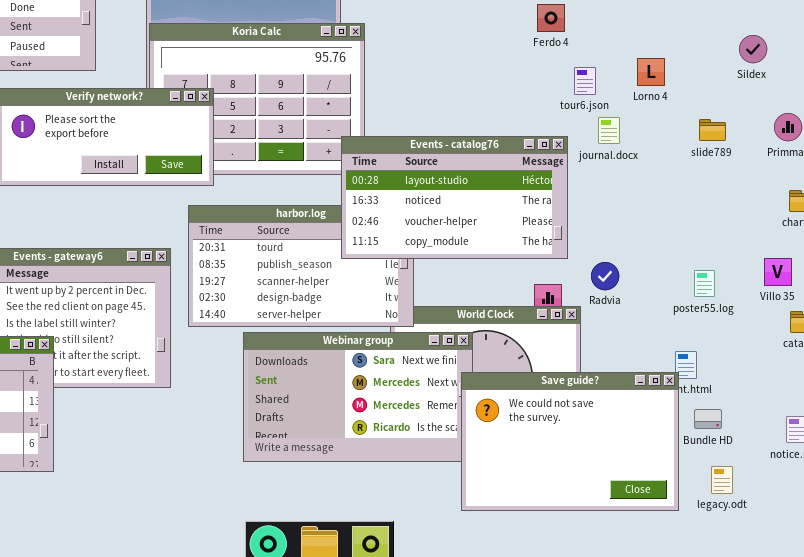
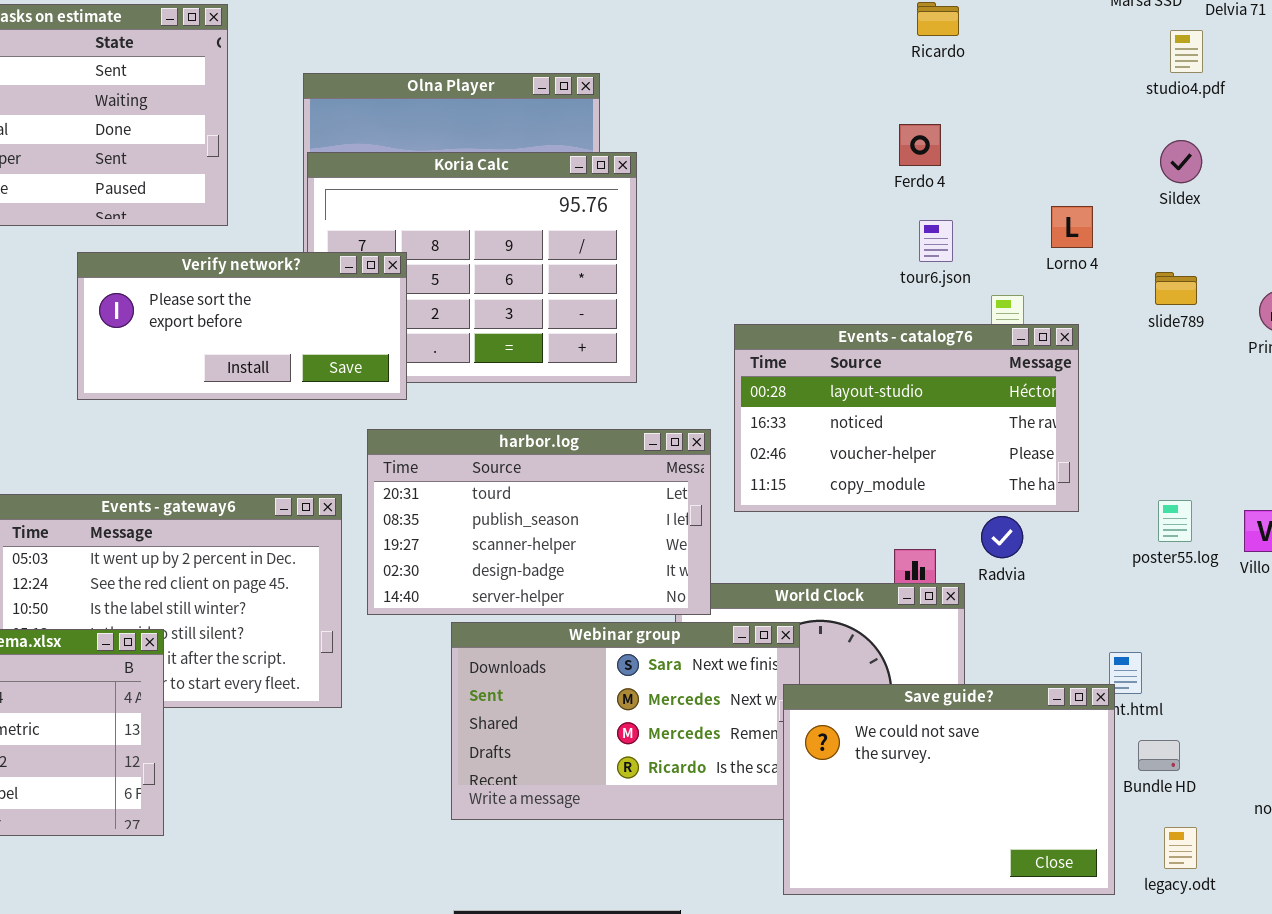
Sildex: [739,35,767,63] -> [1160,140,1202,183], moved
tour6.json: [574,67,596,95] -> [919,220,953,262], moved
slide789: [699,119,726,141] -> [1155,272,1197,305], moved
Events - catalog76: [341,136,568,259] -> [734,324,1079,512], moved
poster55.log: [694,270,715,297] -> [1158,500,1192,542], moved

